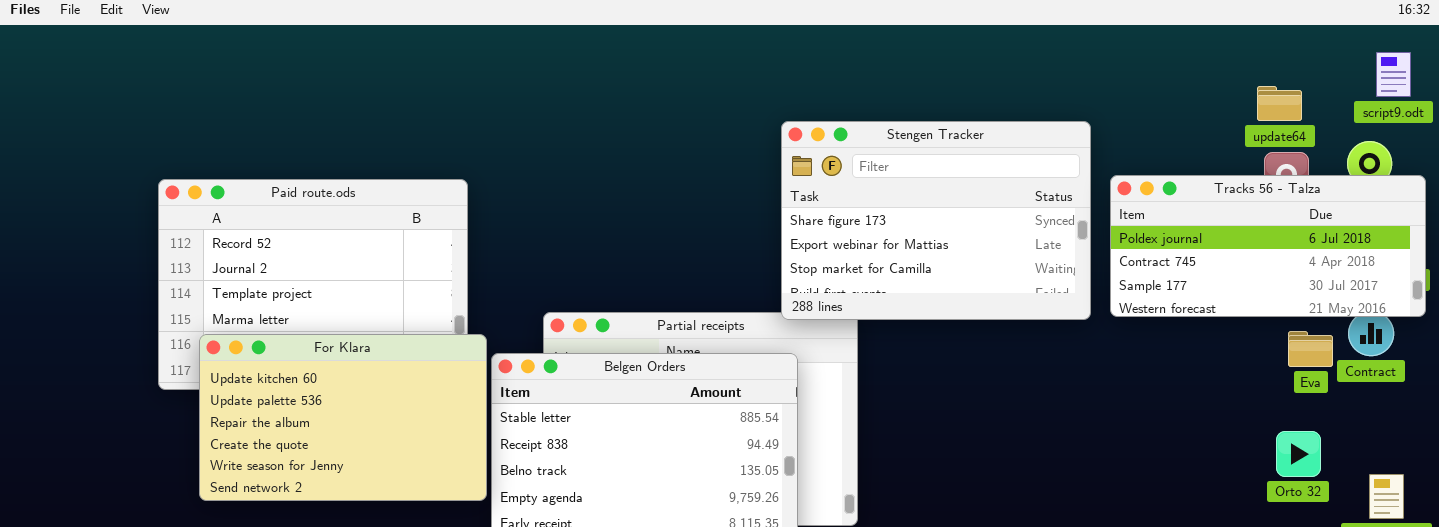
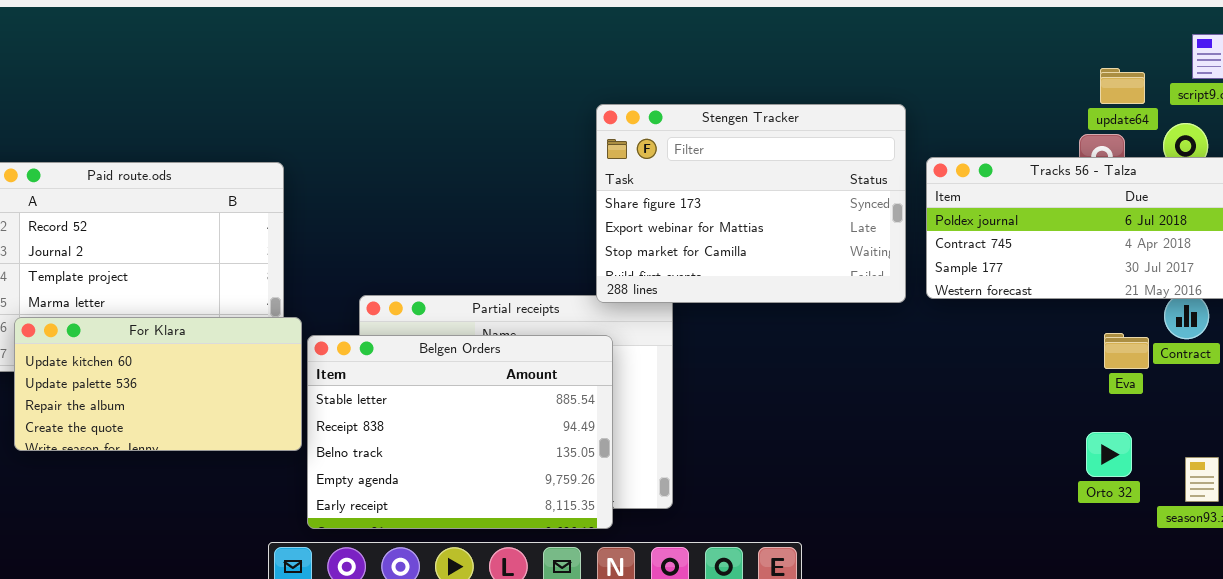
update64: [1257,86,1302,121] -> [1100,68,1145,104], moved
Eva: [1288,331,1333,367] -> [1104,333,1149,369], moved
For Klara: [199,334,487,501] -> [14,317,302,451], resized
Orto 32: [1276,431,1321,477] -> [1086,432,1132,477], moved

